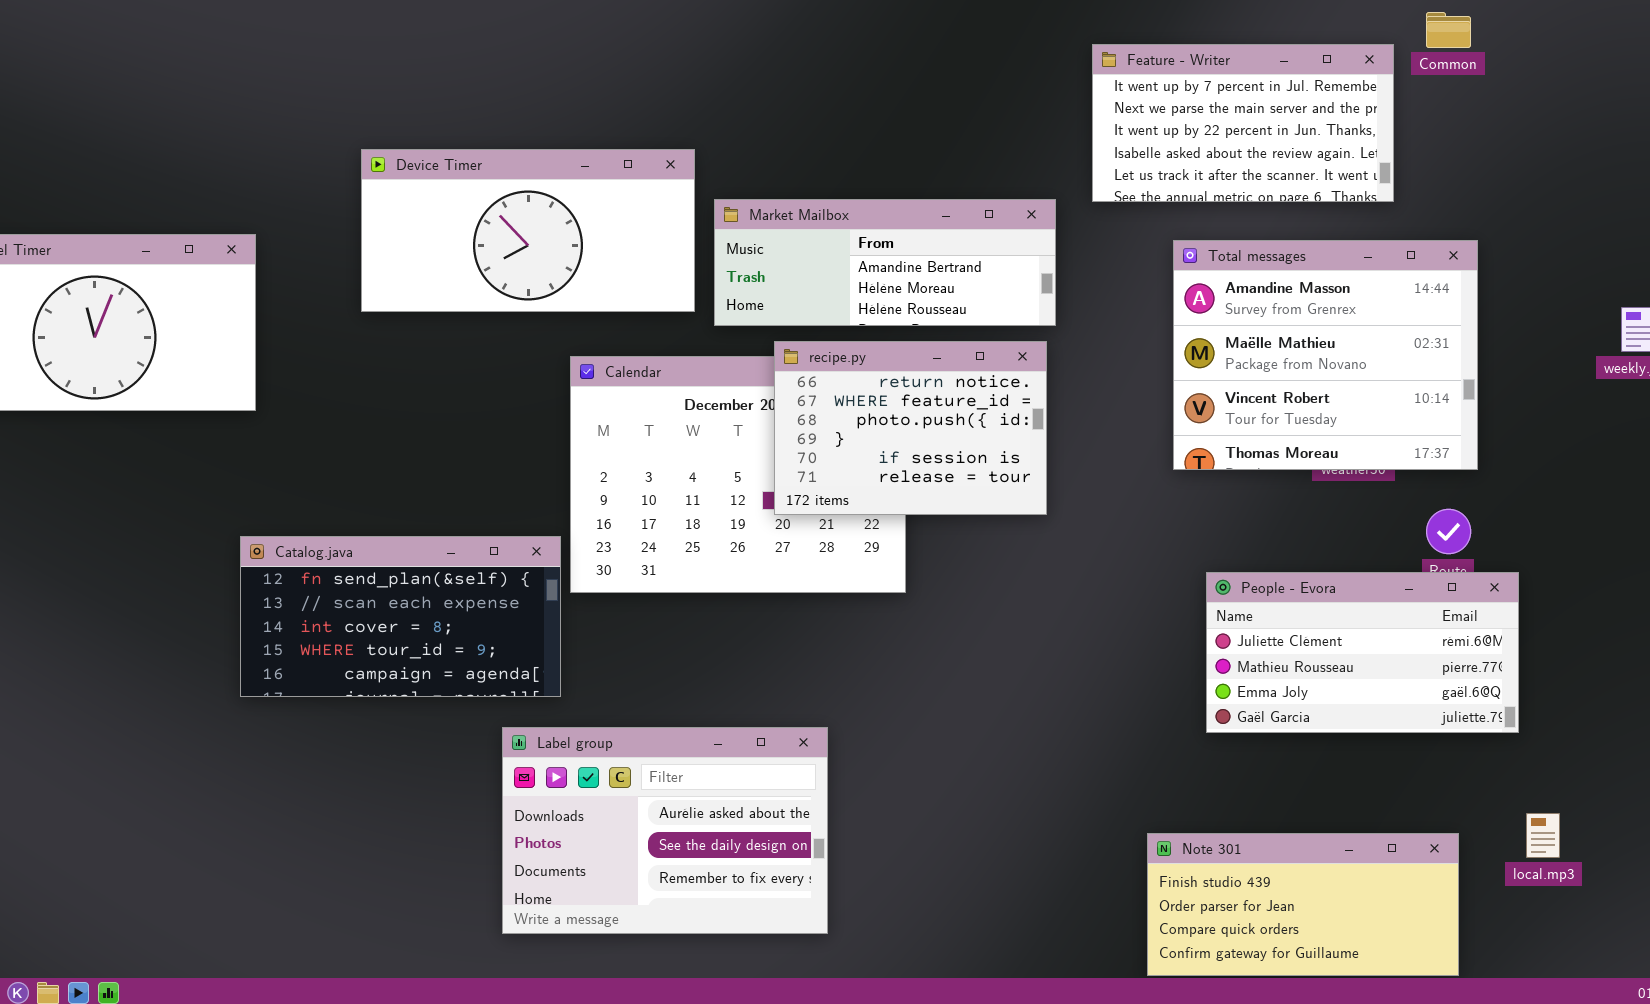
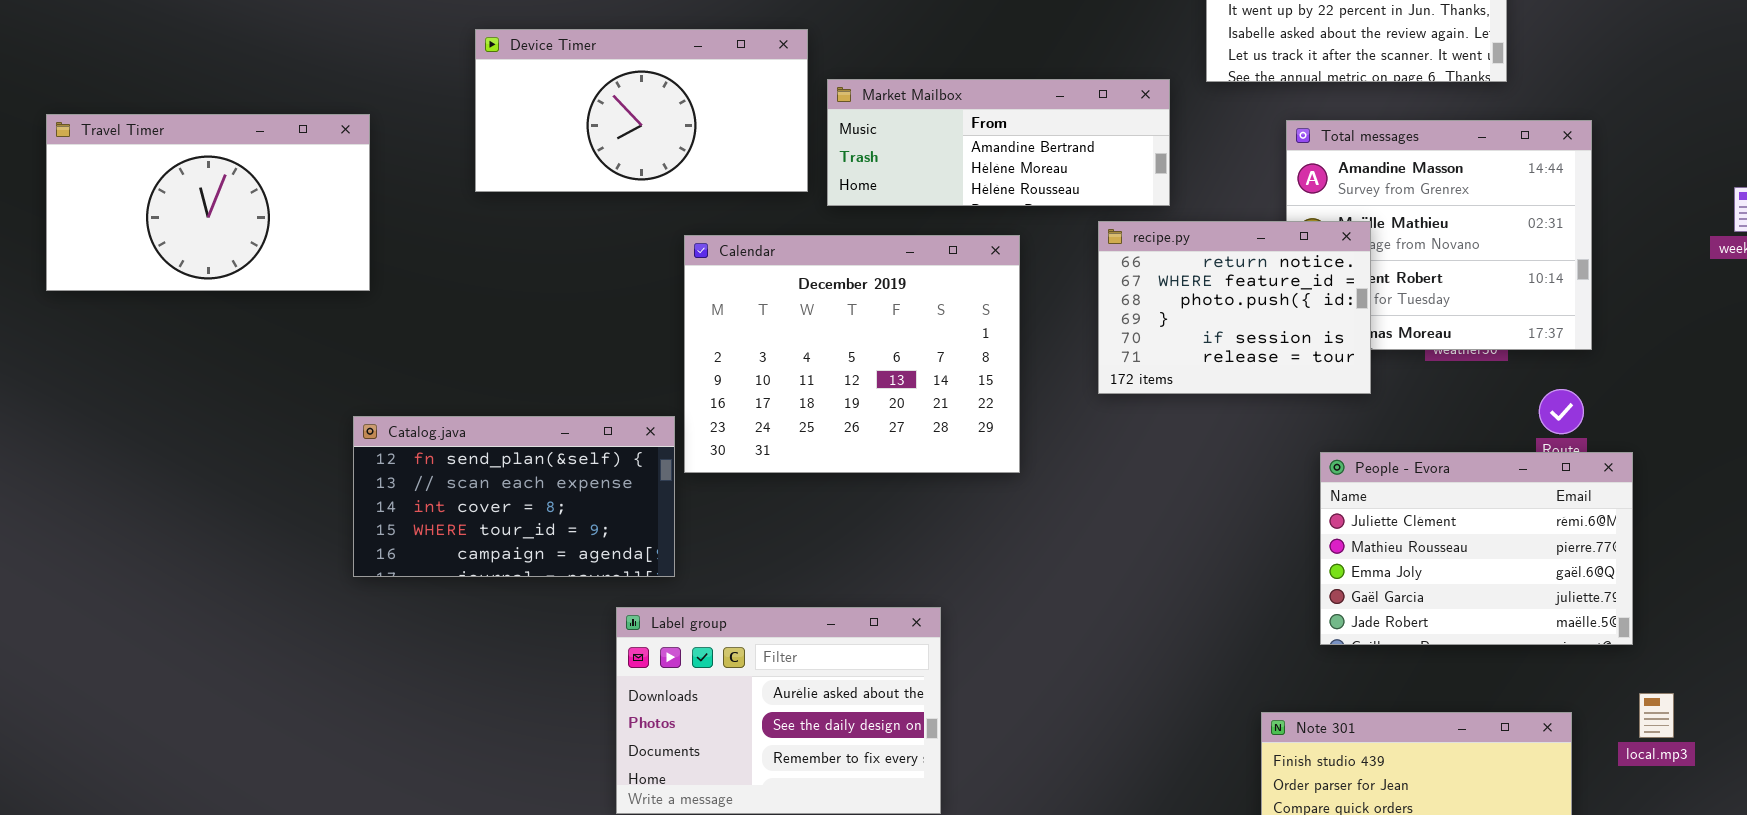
recipe.py: [774,341,1047,515] -> [1098,221,1371,394], moved
People - Evora: [1206,572,1519,733] -> [1320,452,1633,645], resized

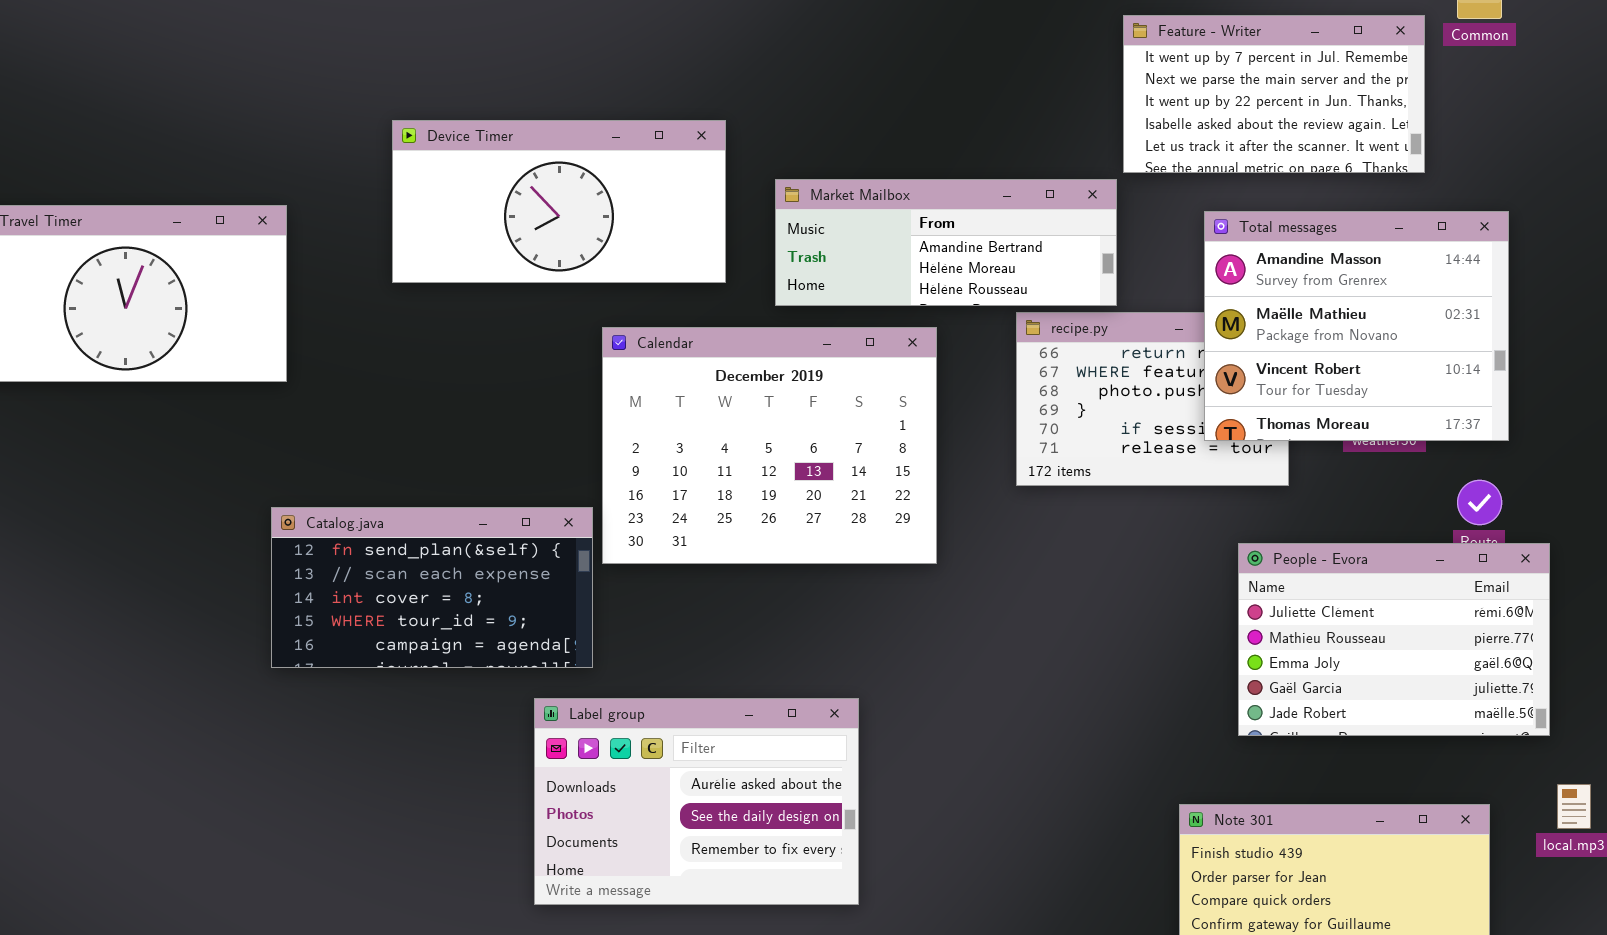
Market Mailbox: [827,79,1170,206] -> [775,179,1117,306], moved
Total messages: [1286,120,1592,350] -> [1204,211,1509,441], raised

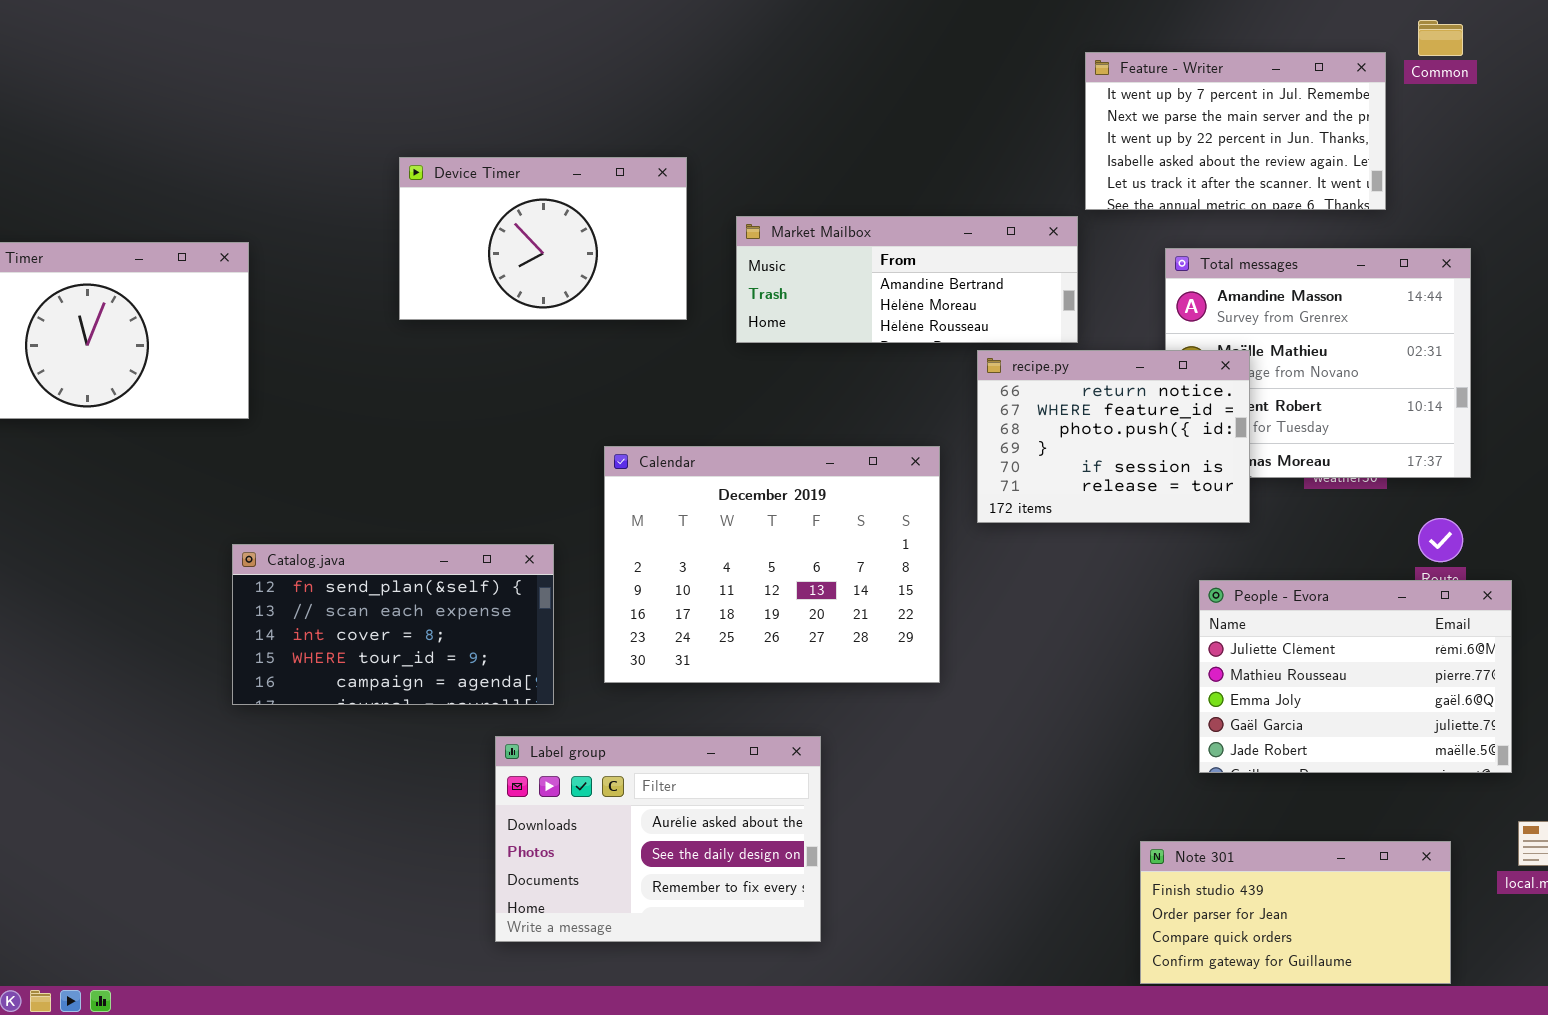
Device Timer: [392,120,726,283] -> [399,157,687,320], resized
recipe.py: [1016,312,1289,486] -> [977,350,1250,523], raised
Calendar: [602,327,937,564] -> [604,446,940,683], moved

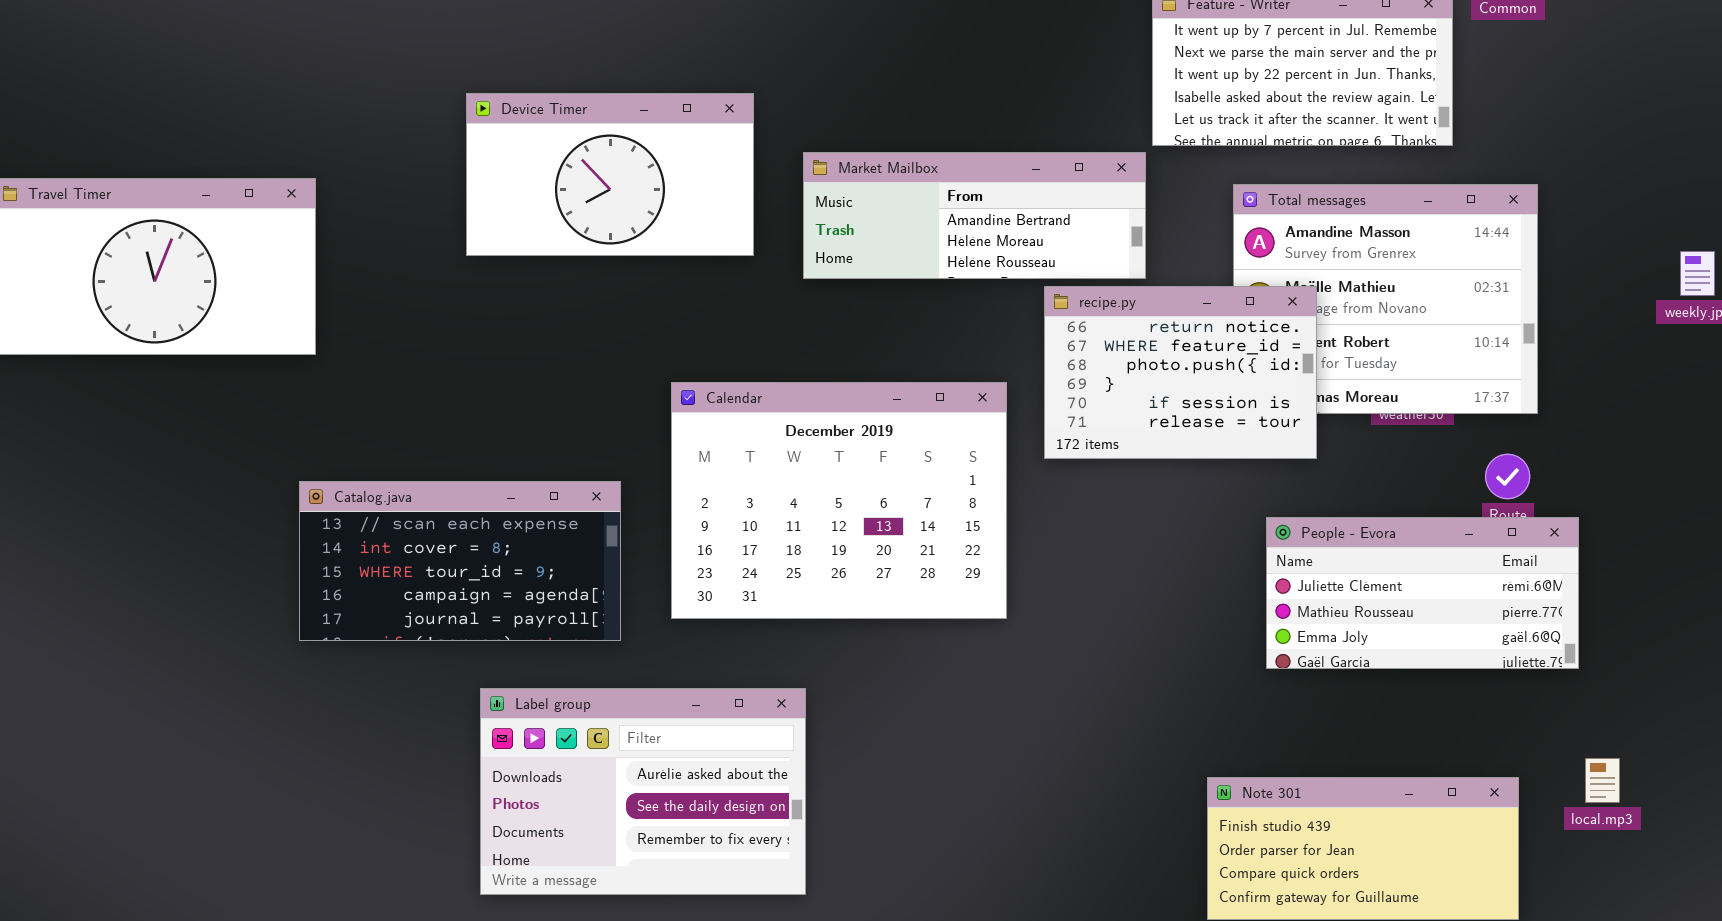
Catalog.java: [232,544,554,705] -> [299,481,621,641], scrolled down 1 row
People - Evora: [1199,580,1512,773] -> [1266,517,1579,669], resized
Label group: [495,736,821,942] -> [480,688,806,895], moved

